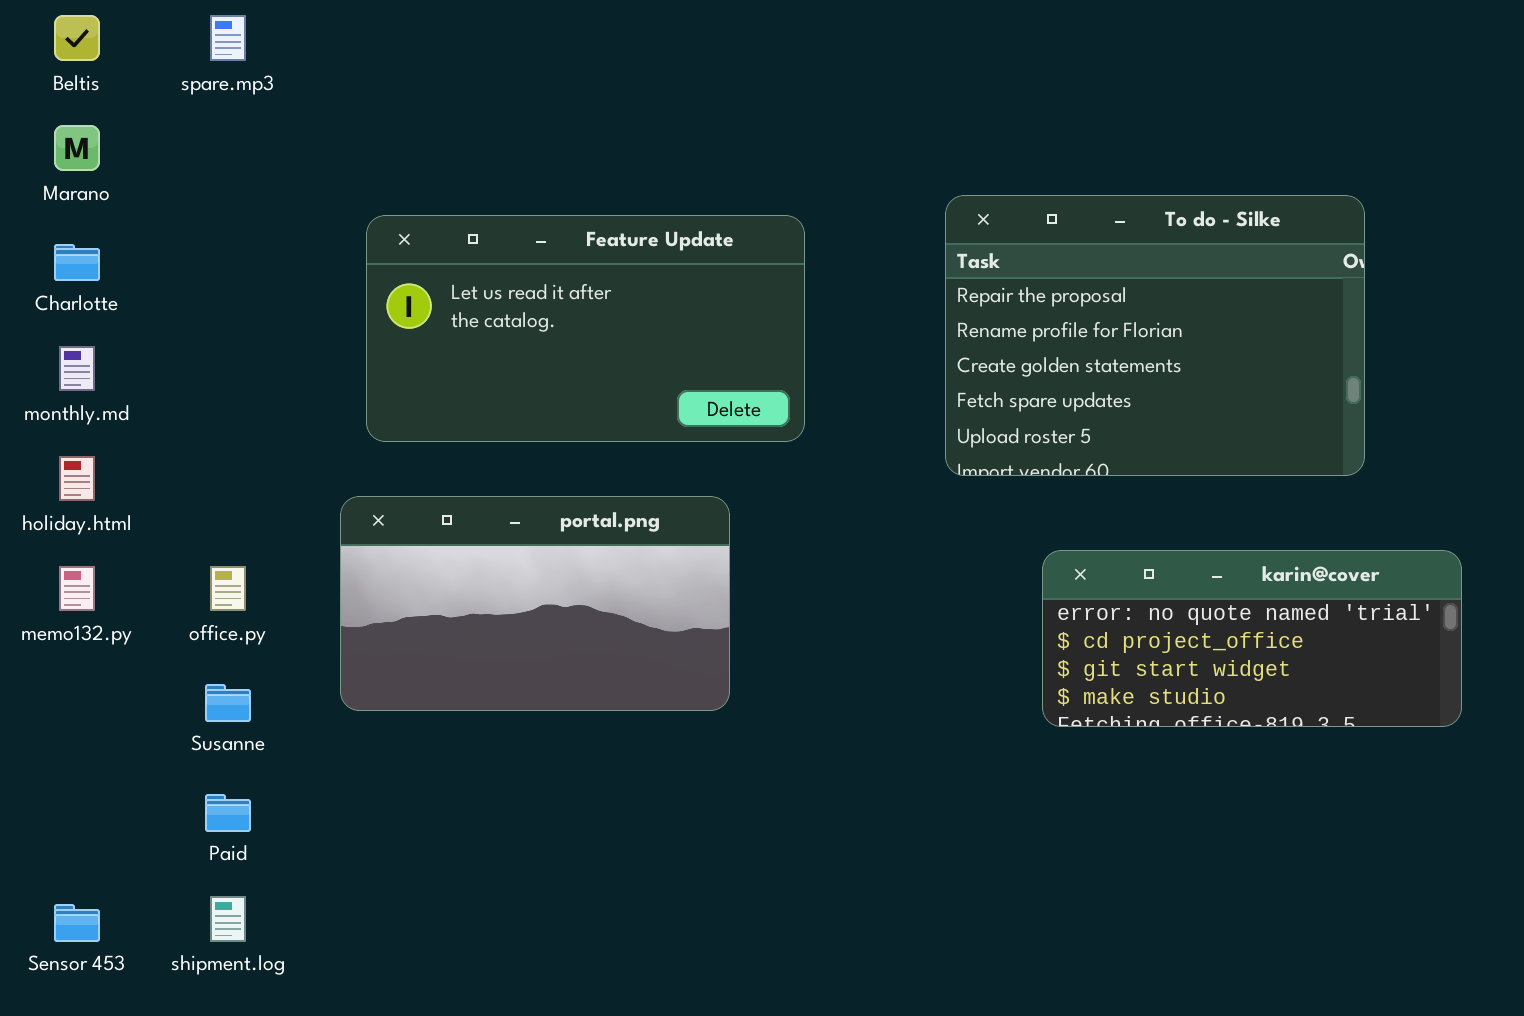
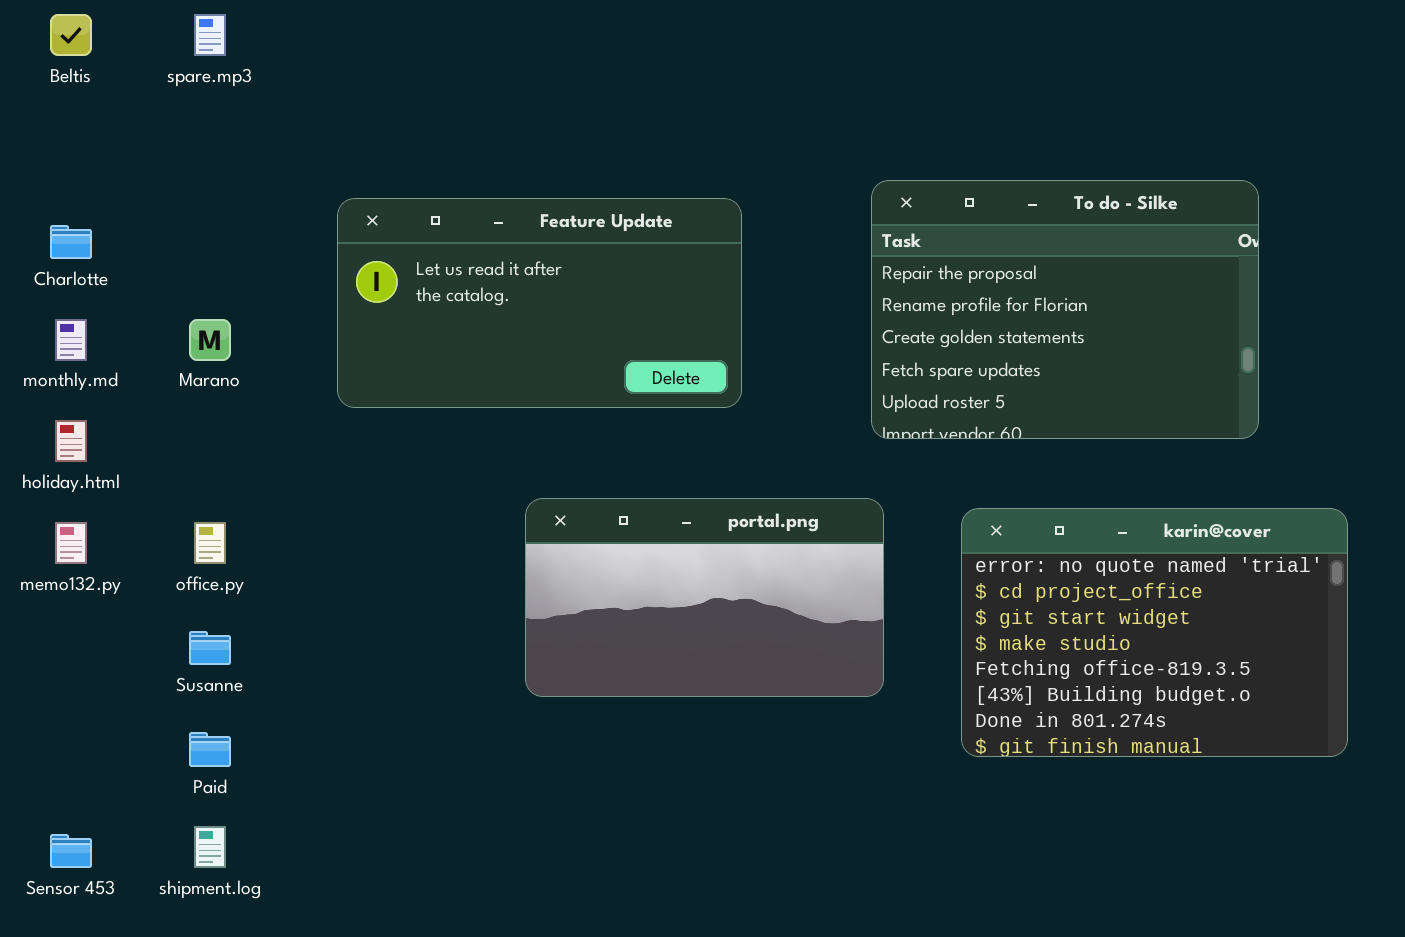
Marano: [54,125,100,171] -> [189,319,231,361], moved
portal.png: [340,496,730,711] -> [525,498,884,697], moved
karin@cover: [1042,550,1462,727] -> [961,508,1348,757], resized

